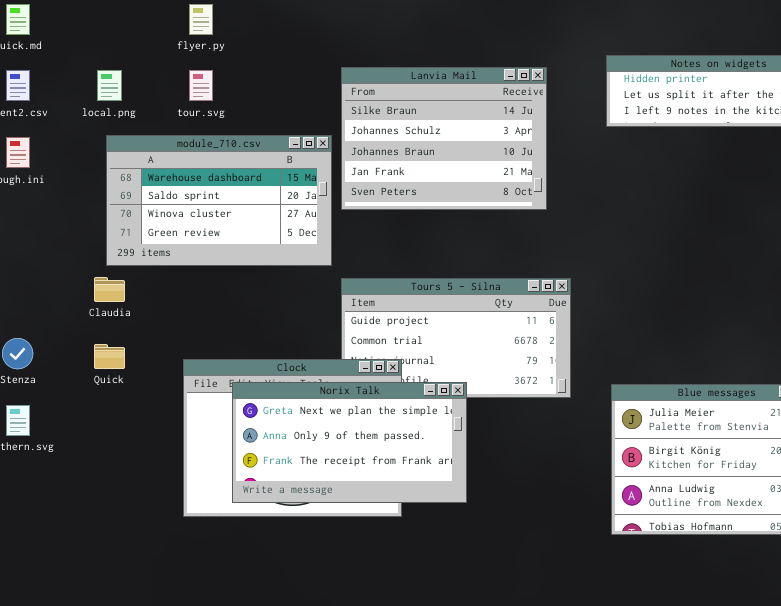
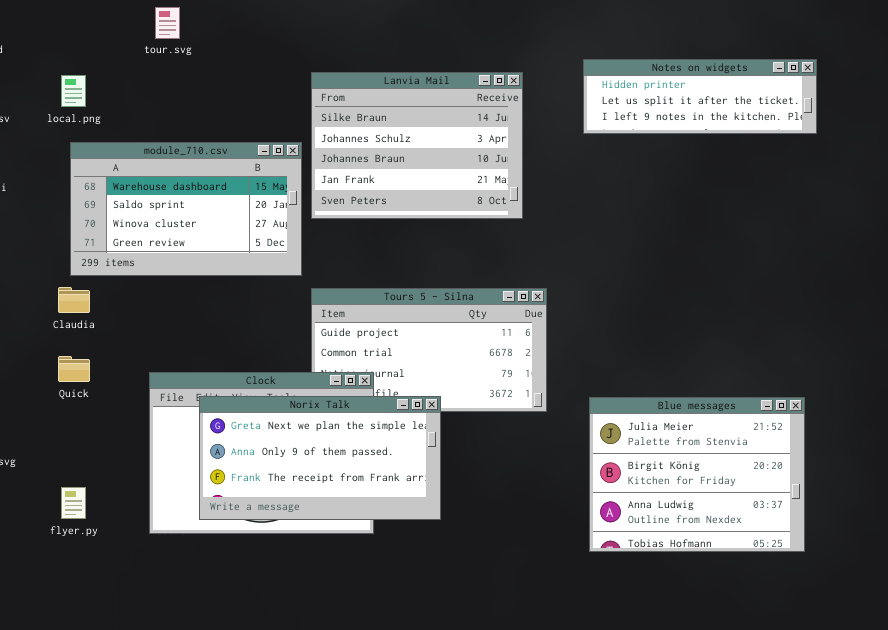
flyer.py: [189,4,213,35] -> [61,487,86,519], moved
tour.svg: [189,70,213,101] -> [155,7,180,39], moved

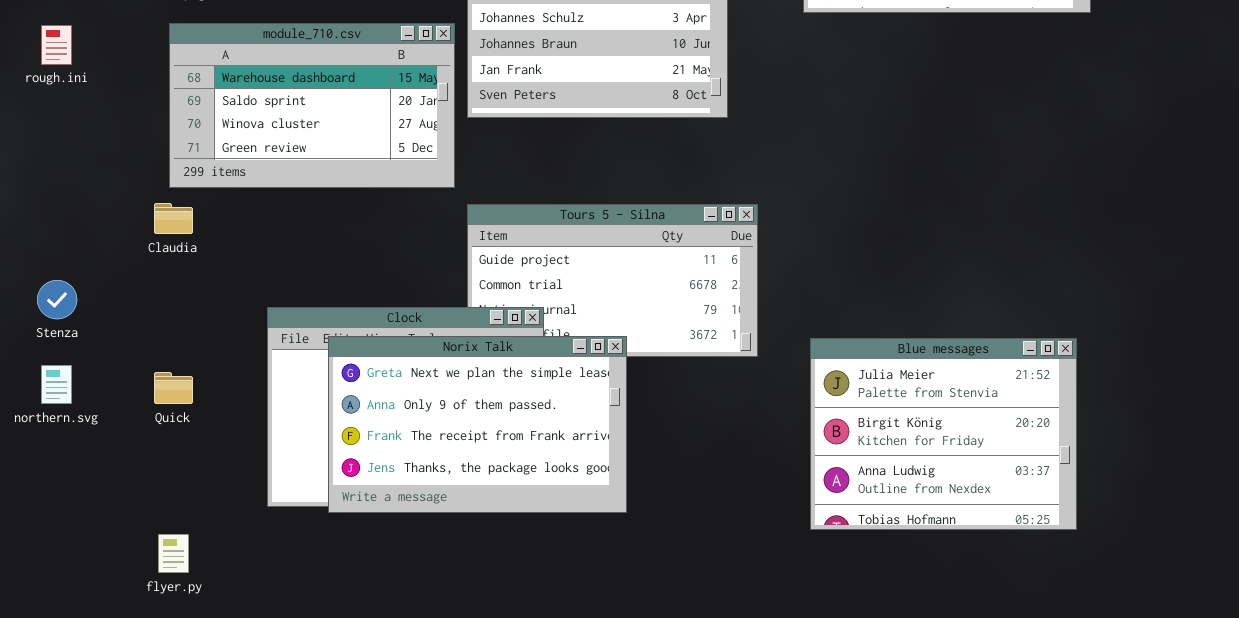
Quick: [58,356,90,382] -> [154,372,193,404], moved
Norix Talk: [199,396,441,520] -> [328,336,627,513], resized
flyer.py: [61,487,86,519] -> [158,534,189,573], moved

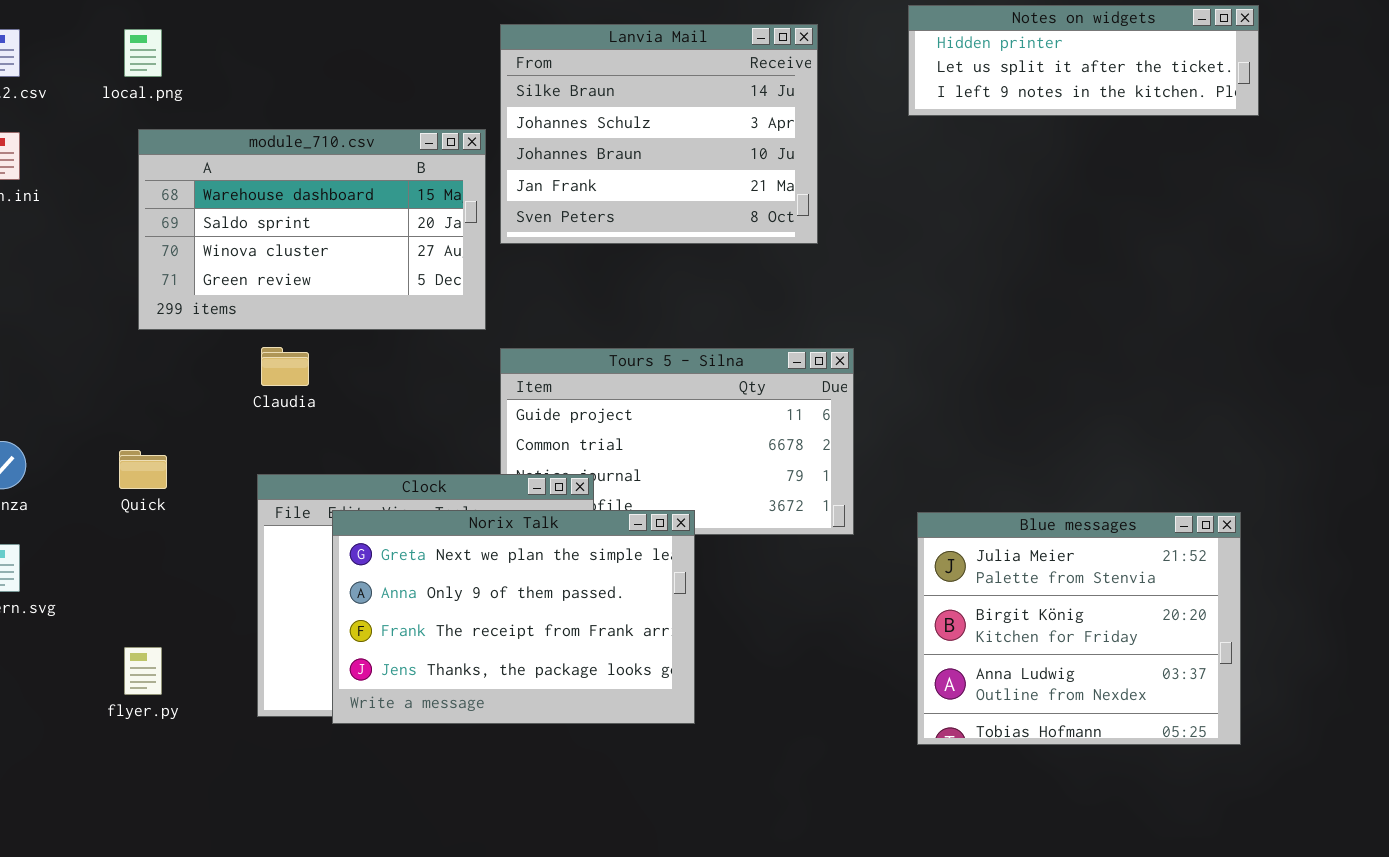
Claudia: [154,203,193,234] -> [261,347,309,386], moved
Quick: [154,372,193,404] -> [119,450,167,489], moved
flyer.py: [158,534,189,573] -> [124,647,162,695], moved

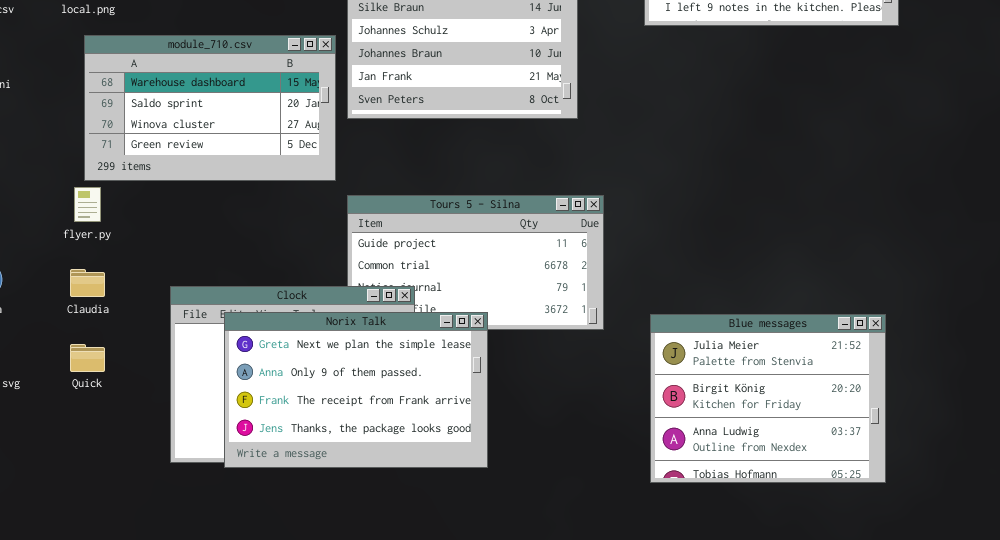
Claudia: [261,347,309,386] -> [70,269,105,297], moved
Quick: [119,450,167,489] -> [70,344,105,372], moved
flyer.py: [124,647,162,695] -> [74,187,101,222], moved

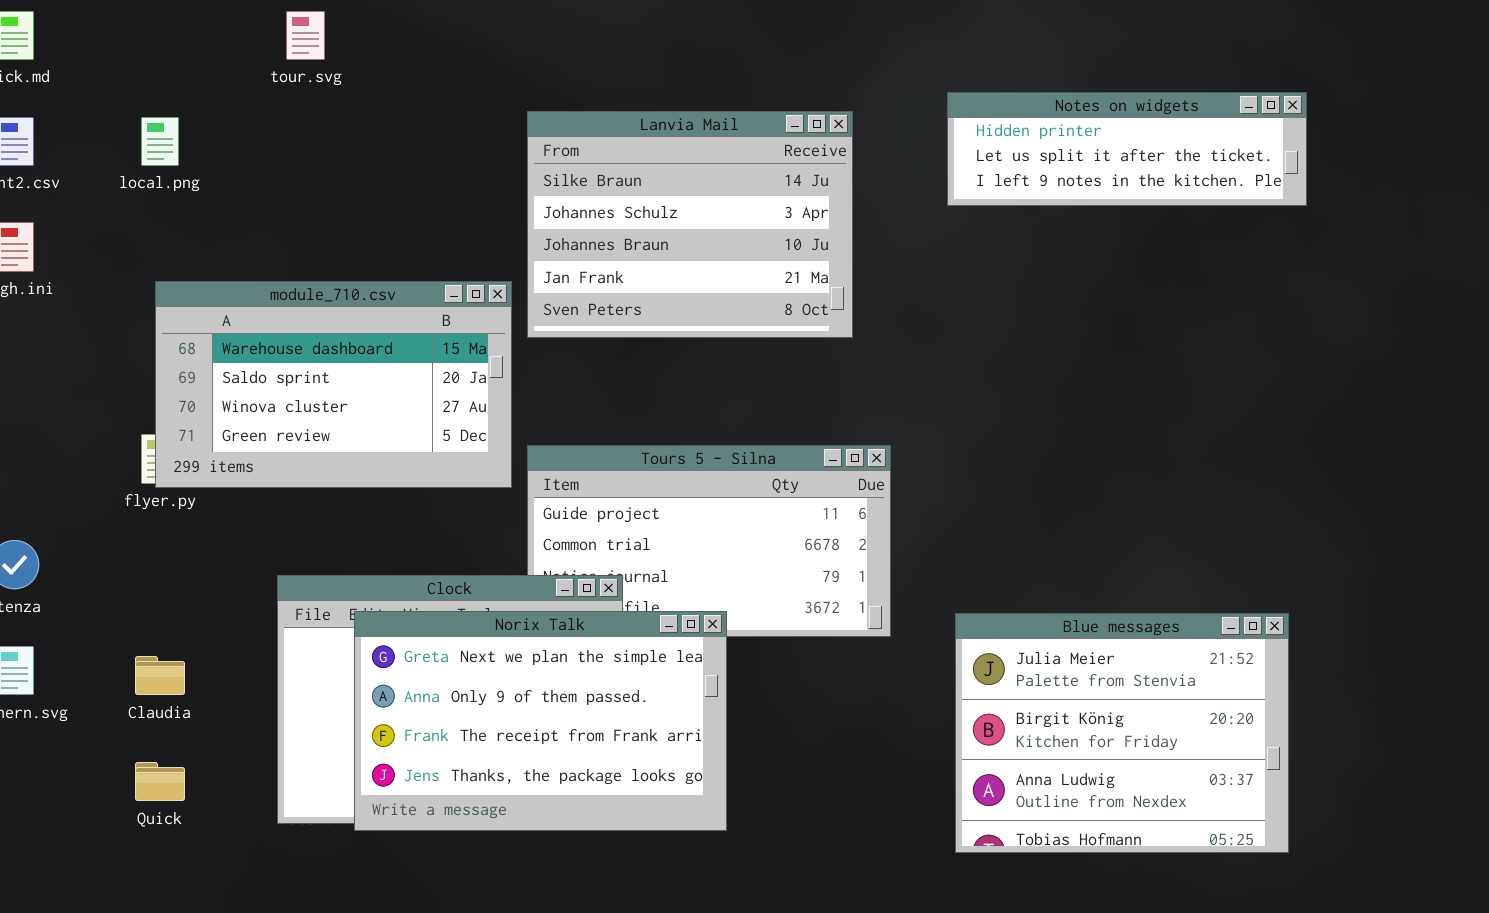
module_710.csv: [84,35,336,181] -> [155,281,512,488], moved
Claudia: [70,269,105,297] -> [135,656,185,695], moved
Quick: [70,344,105,372] -> [135,762,185,801], moved

